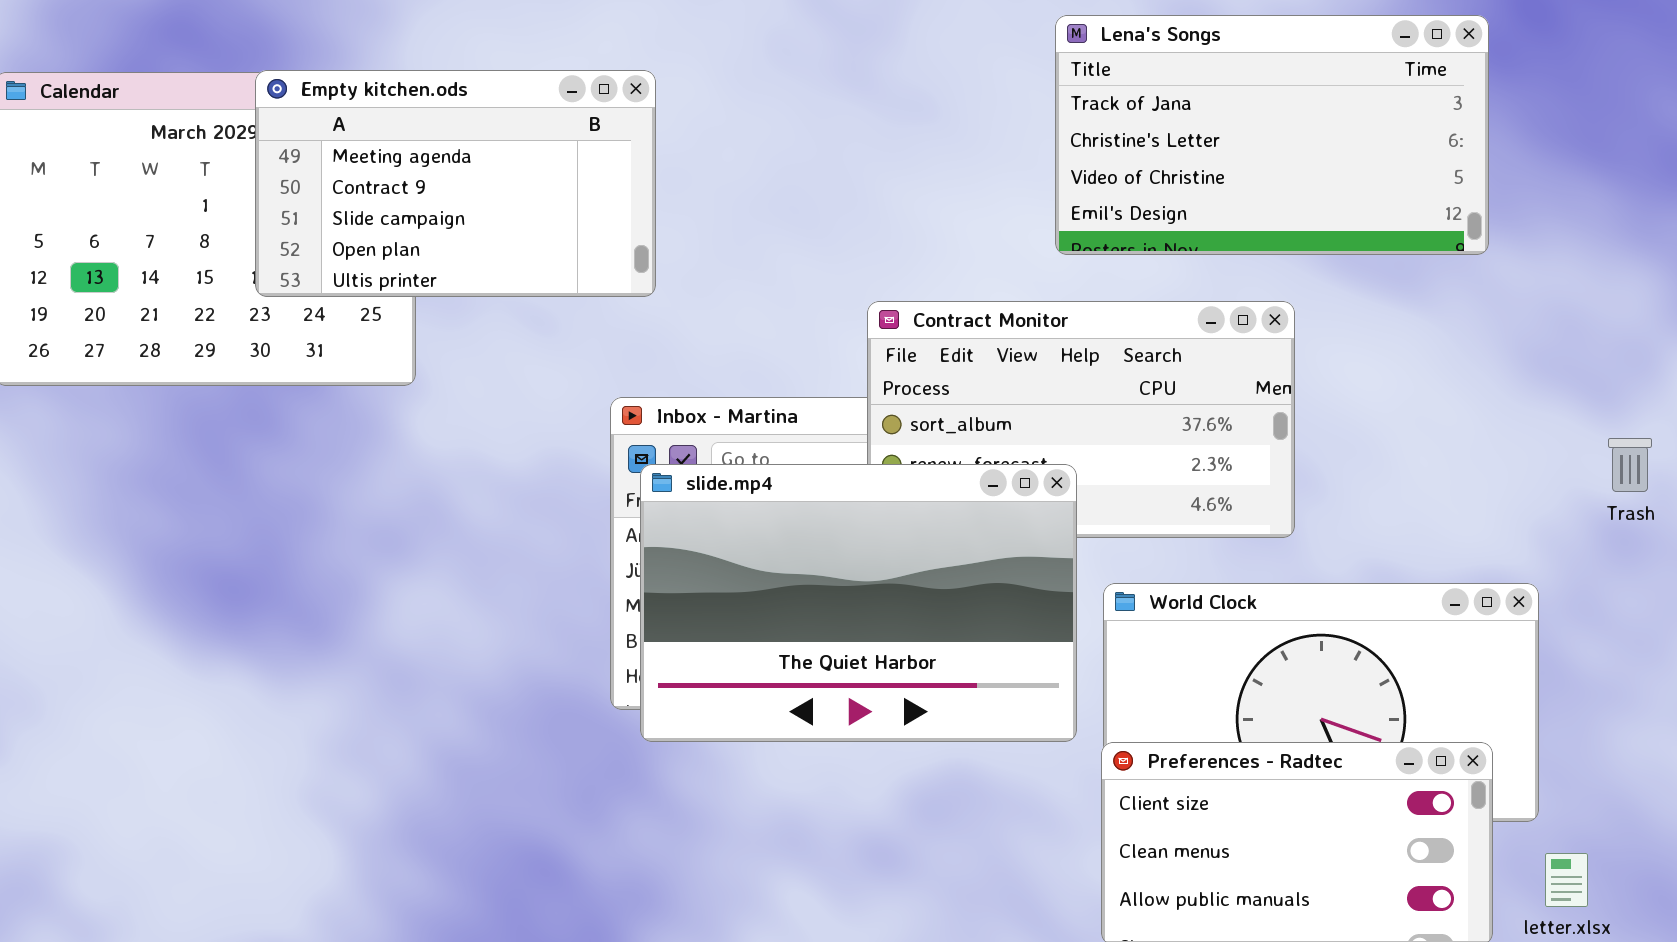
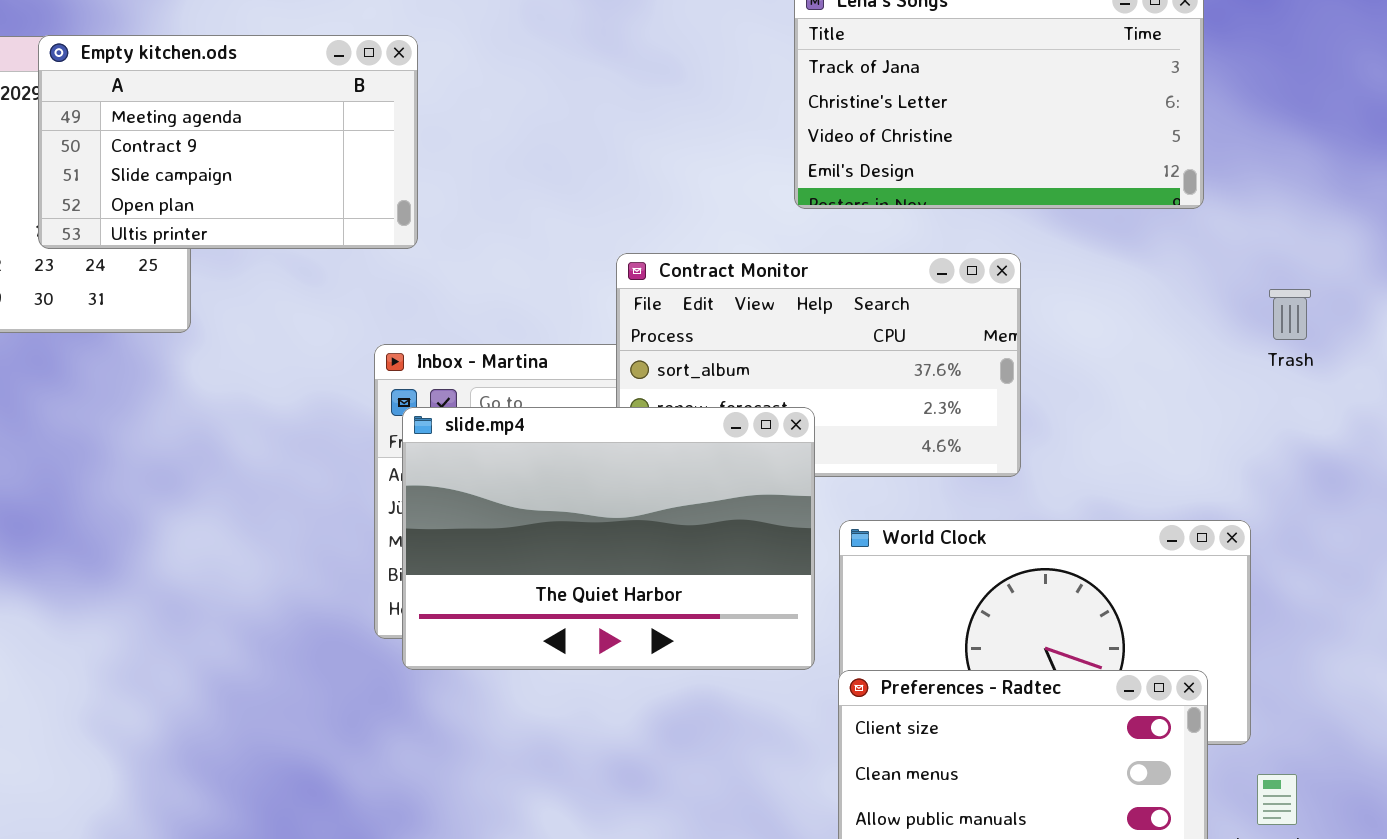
Trash: [1608,438,1652,492] -> [1269,289,1311,340], moved

